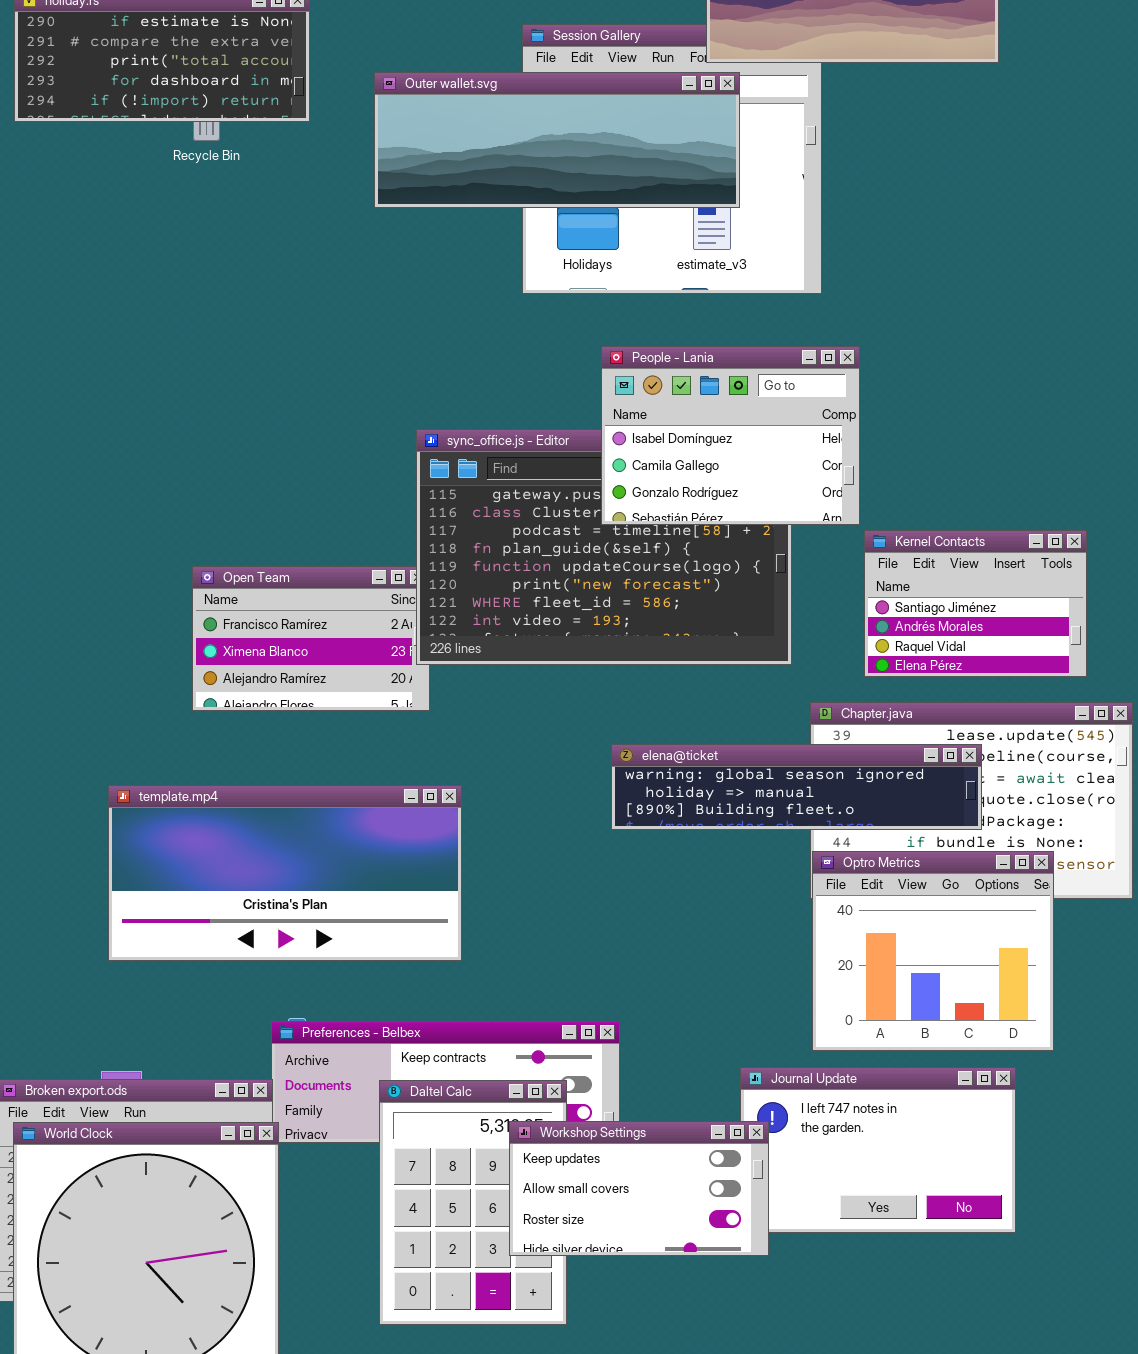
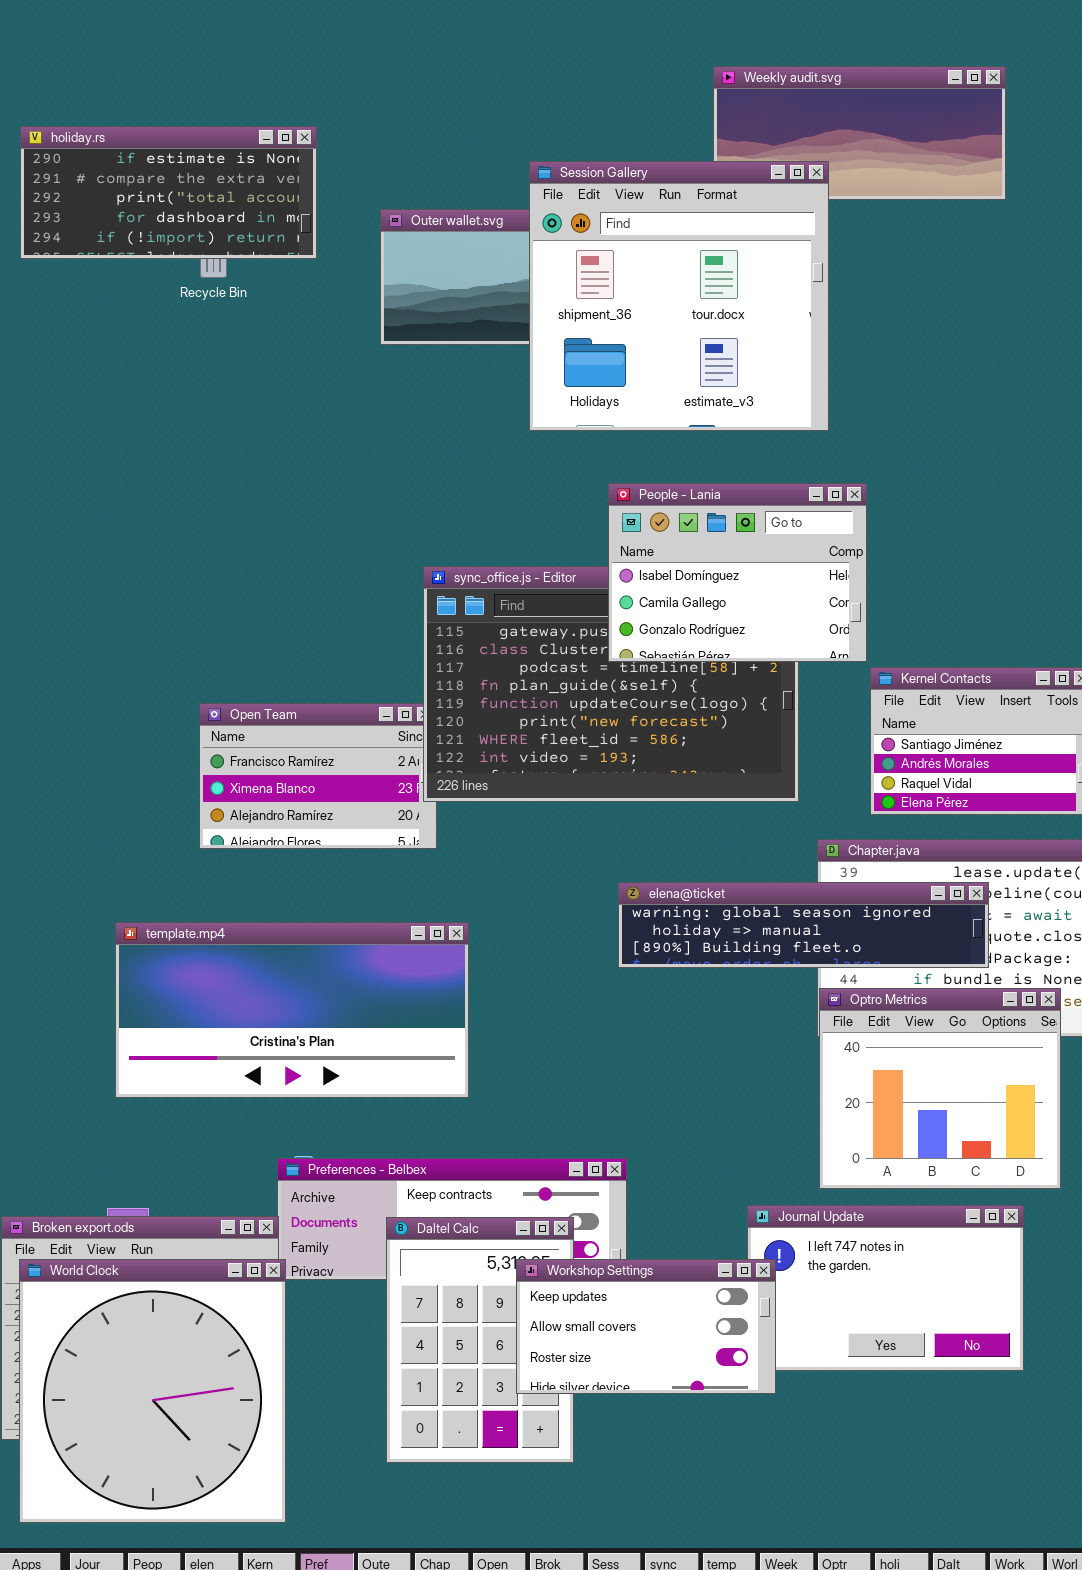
Session Gallery: [522,24,822,294] -> [529,161,829,431], raised

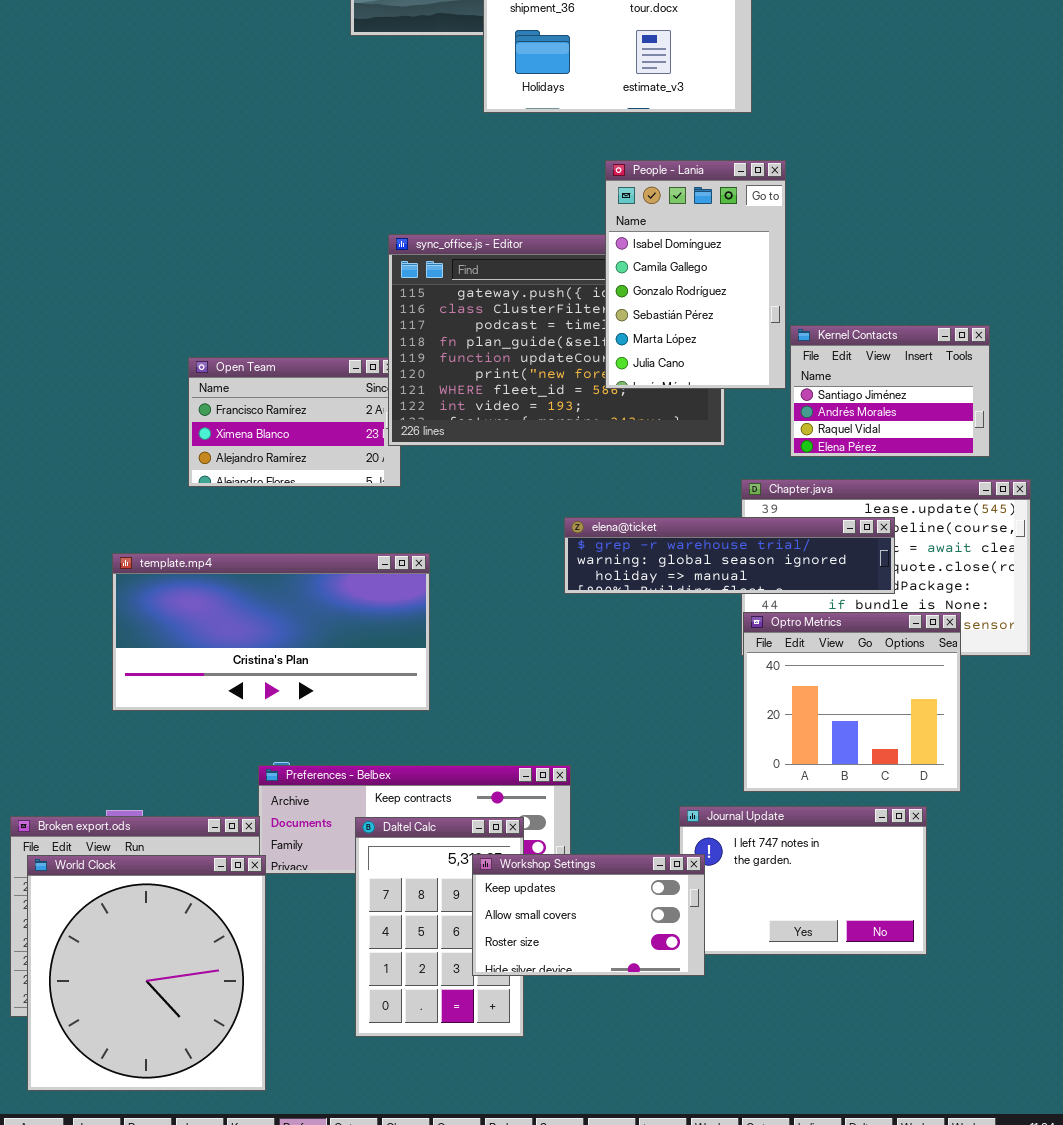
People - Lania: [608,483,867,662] -> [605,160,786,389], resized
elena@ticket: [618,882,989,968] -> [564,517,895,594], scrolled up 1 row

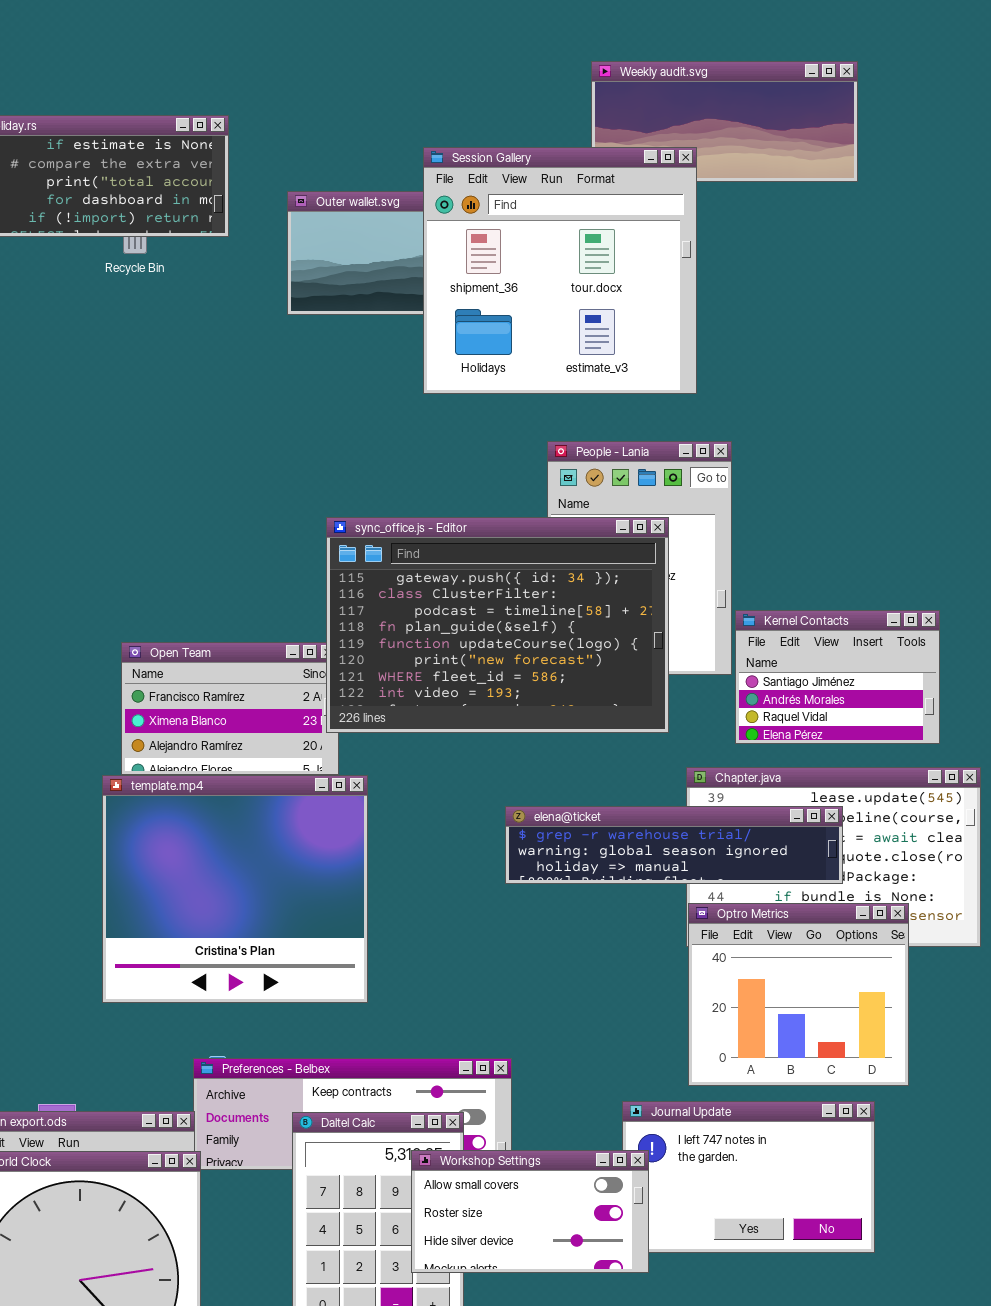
sync_office.js - Editor: [388,234,725,446] -> [326,517,669,733], raised
template.mp4: [112,553,430,711] -> [102,775,368,1003], resized
Workshop Settings: [472,854,705,976] -> [411,1150,649,1273], scrolled down 1 row

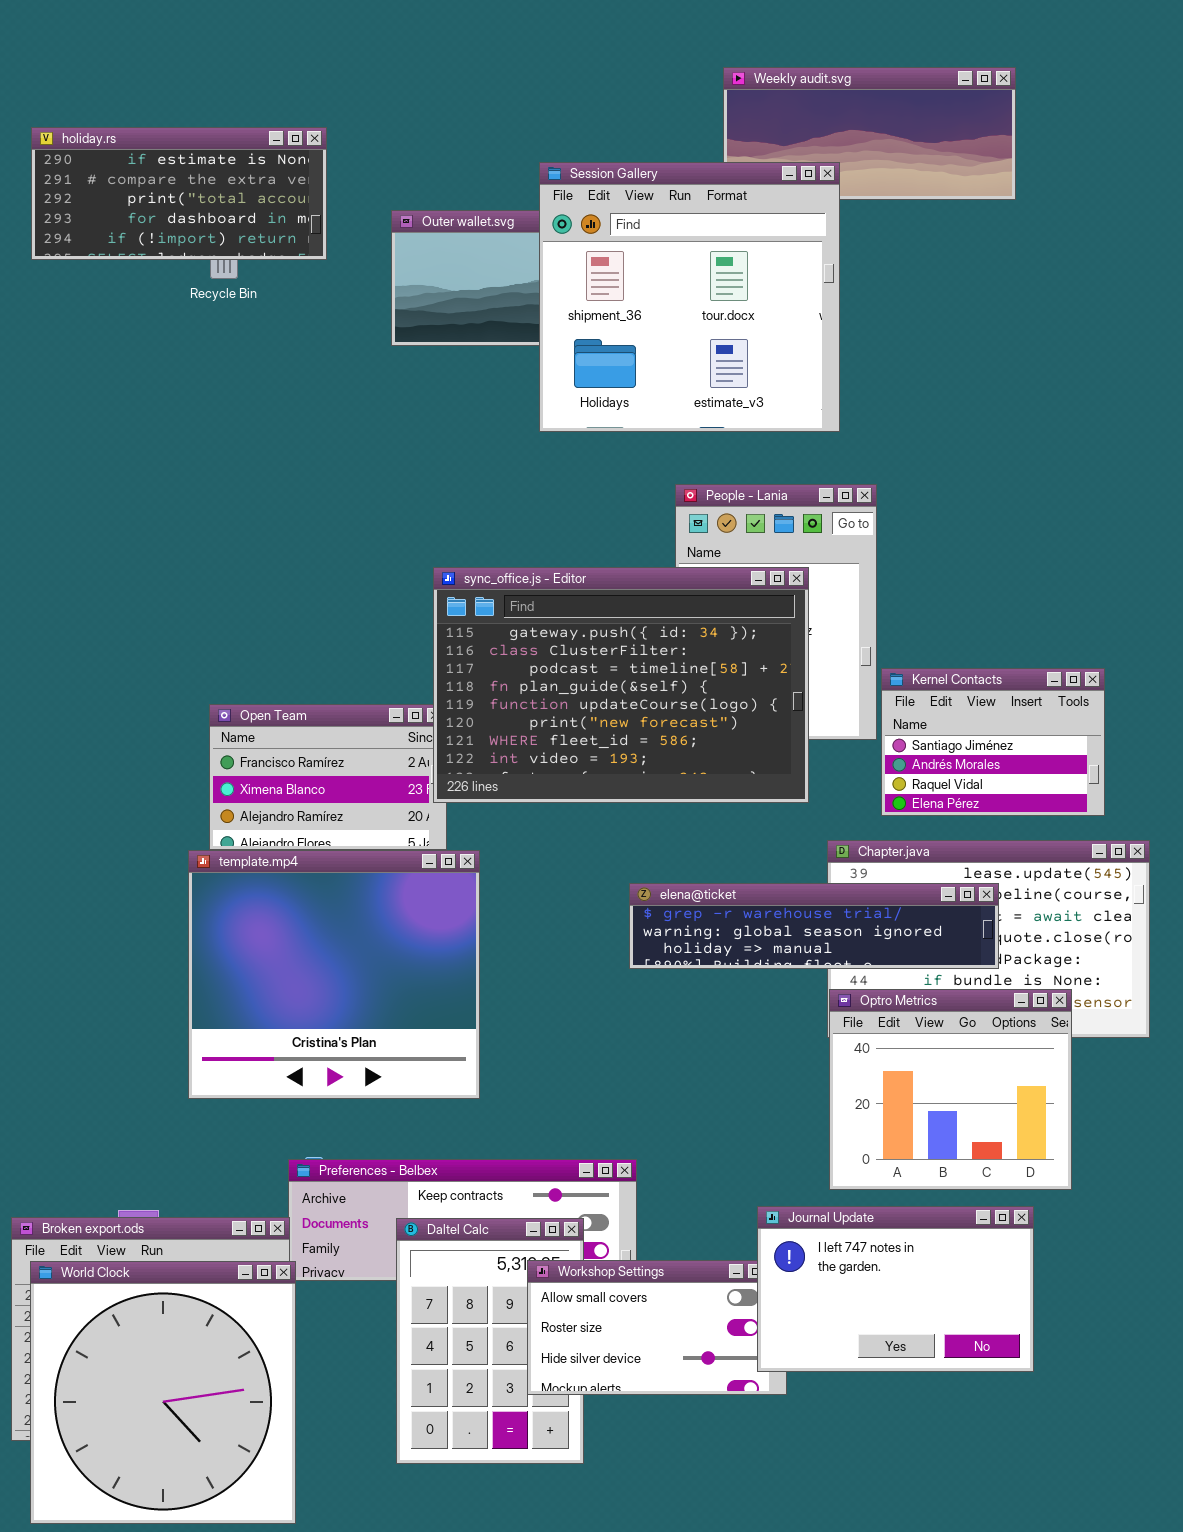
Journal Update: [622,1101,875,1253] -> [757,1206,1034,1372], raised

